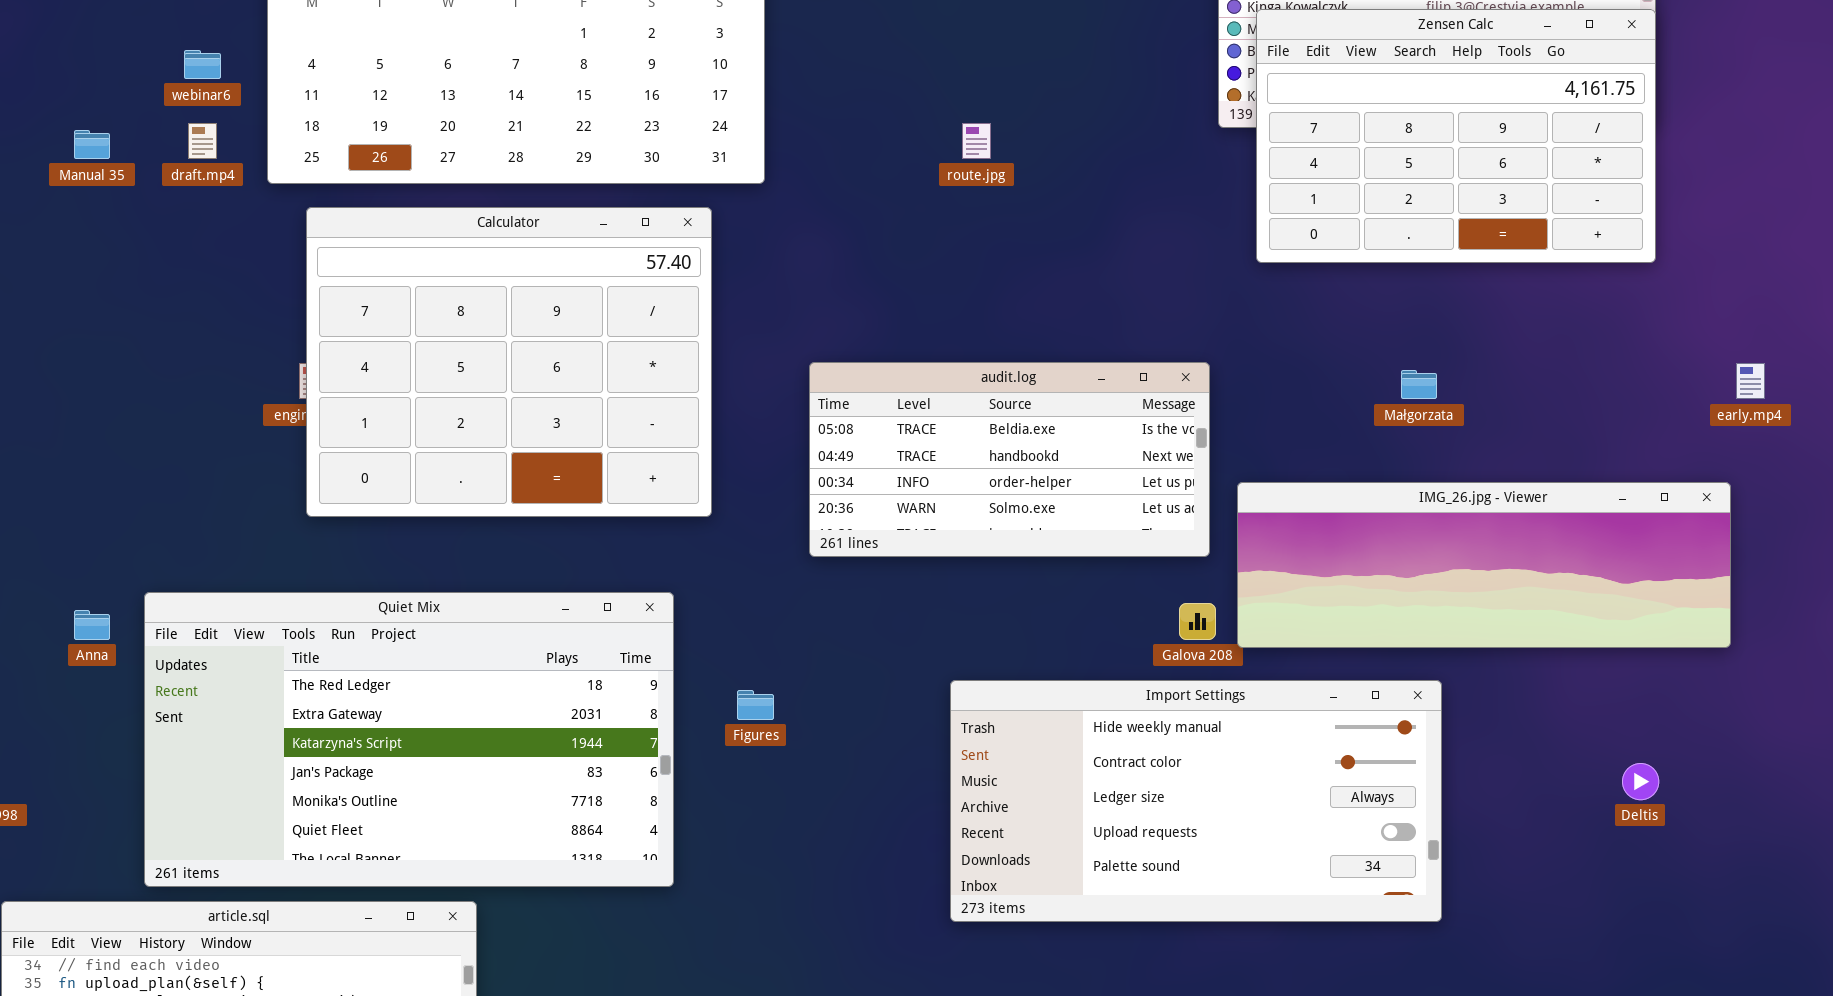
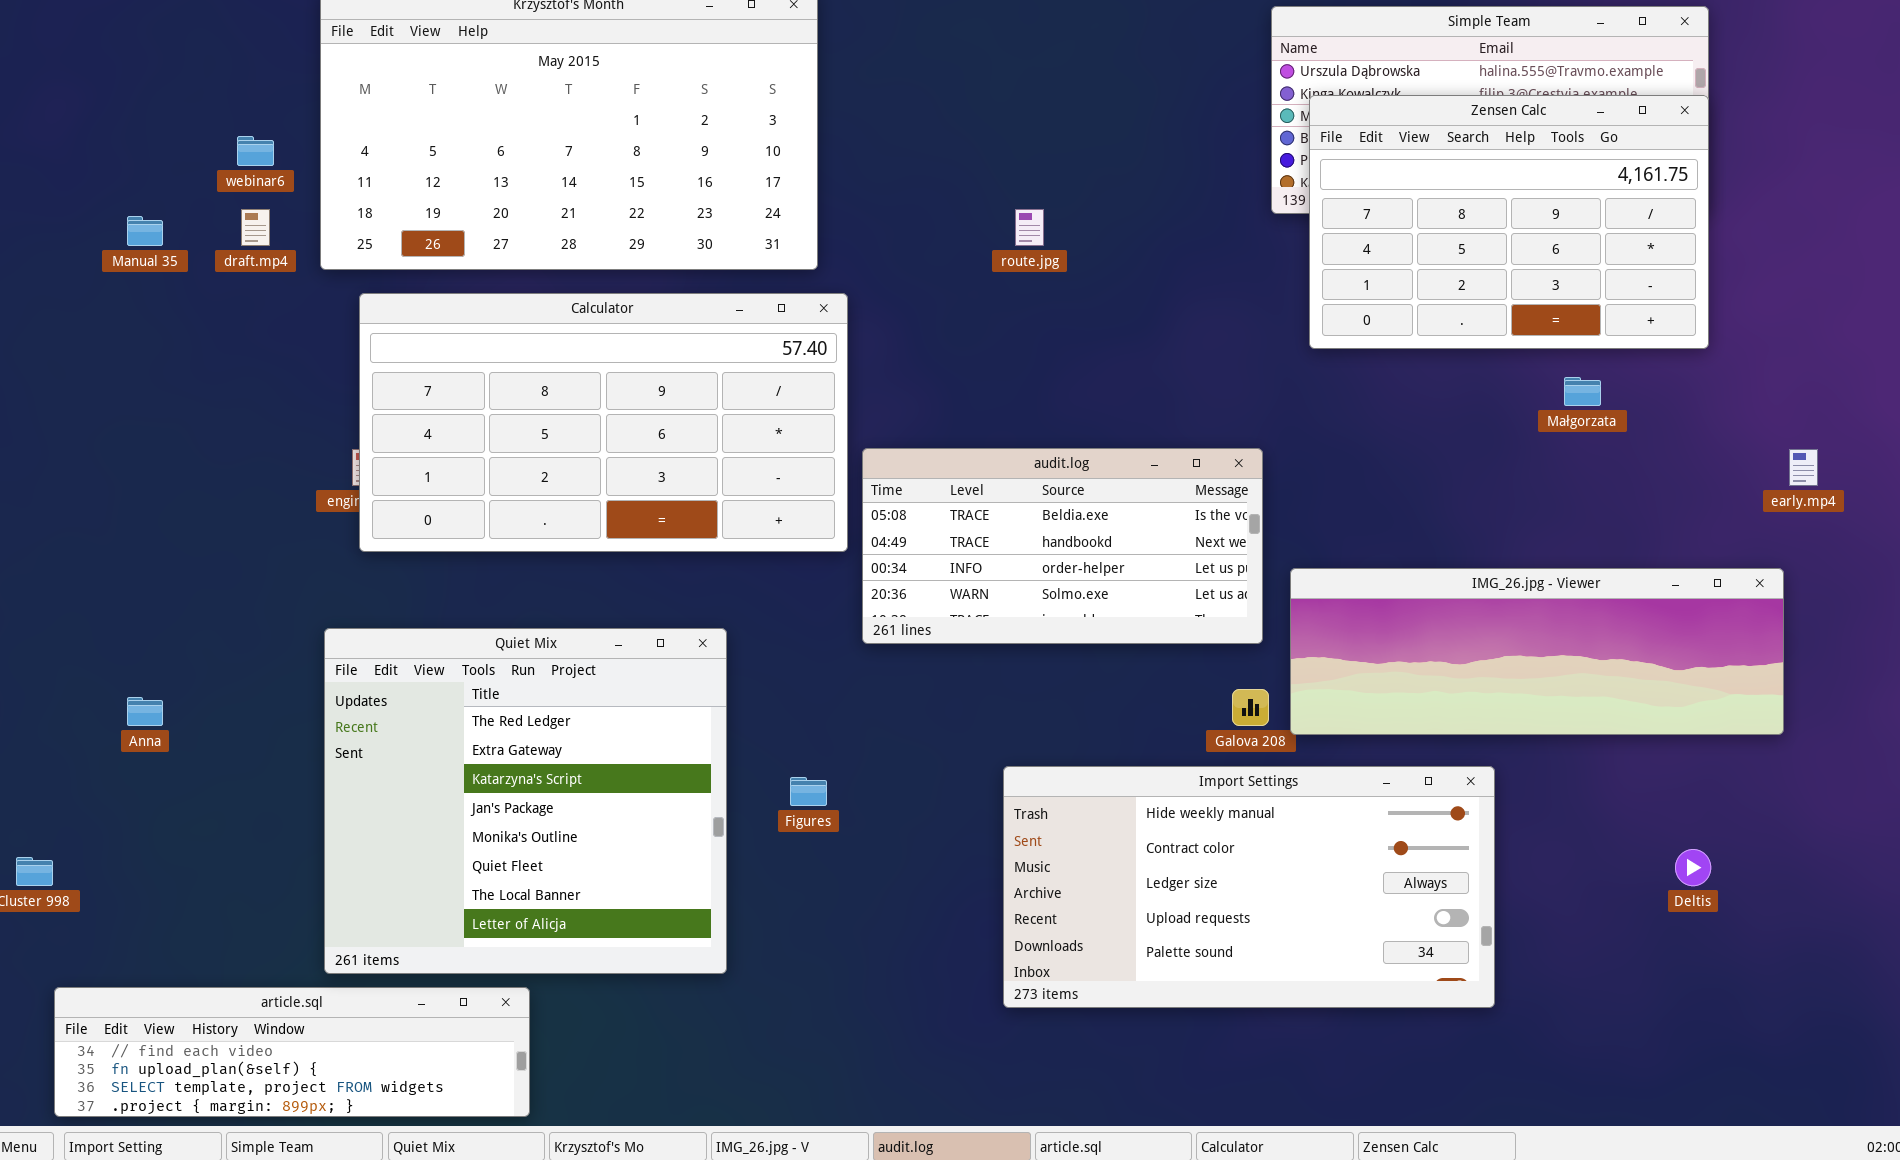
Calculator: [306,207,712,517] -> [359,293,848,552], resized
Małgorzata: [1401,370,1437,399] -> [1564,377,1601,406], moved
Quiet Mix: [144,592,674,887] -> [324,628,727,974], resized

